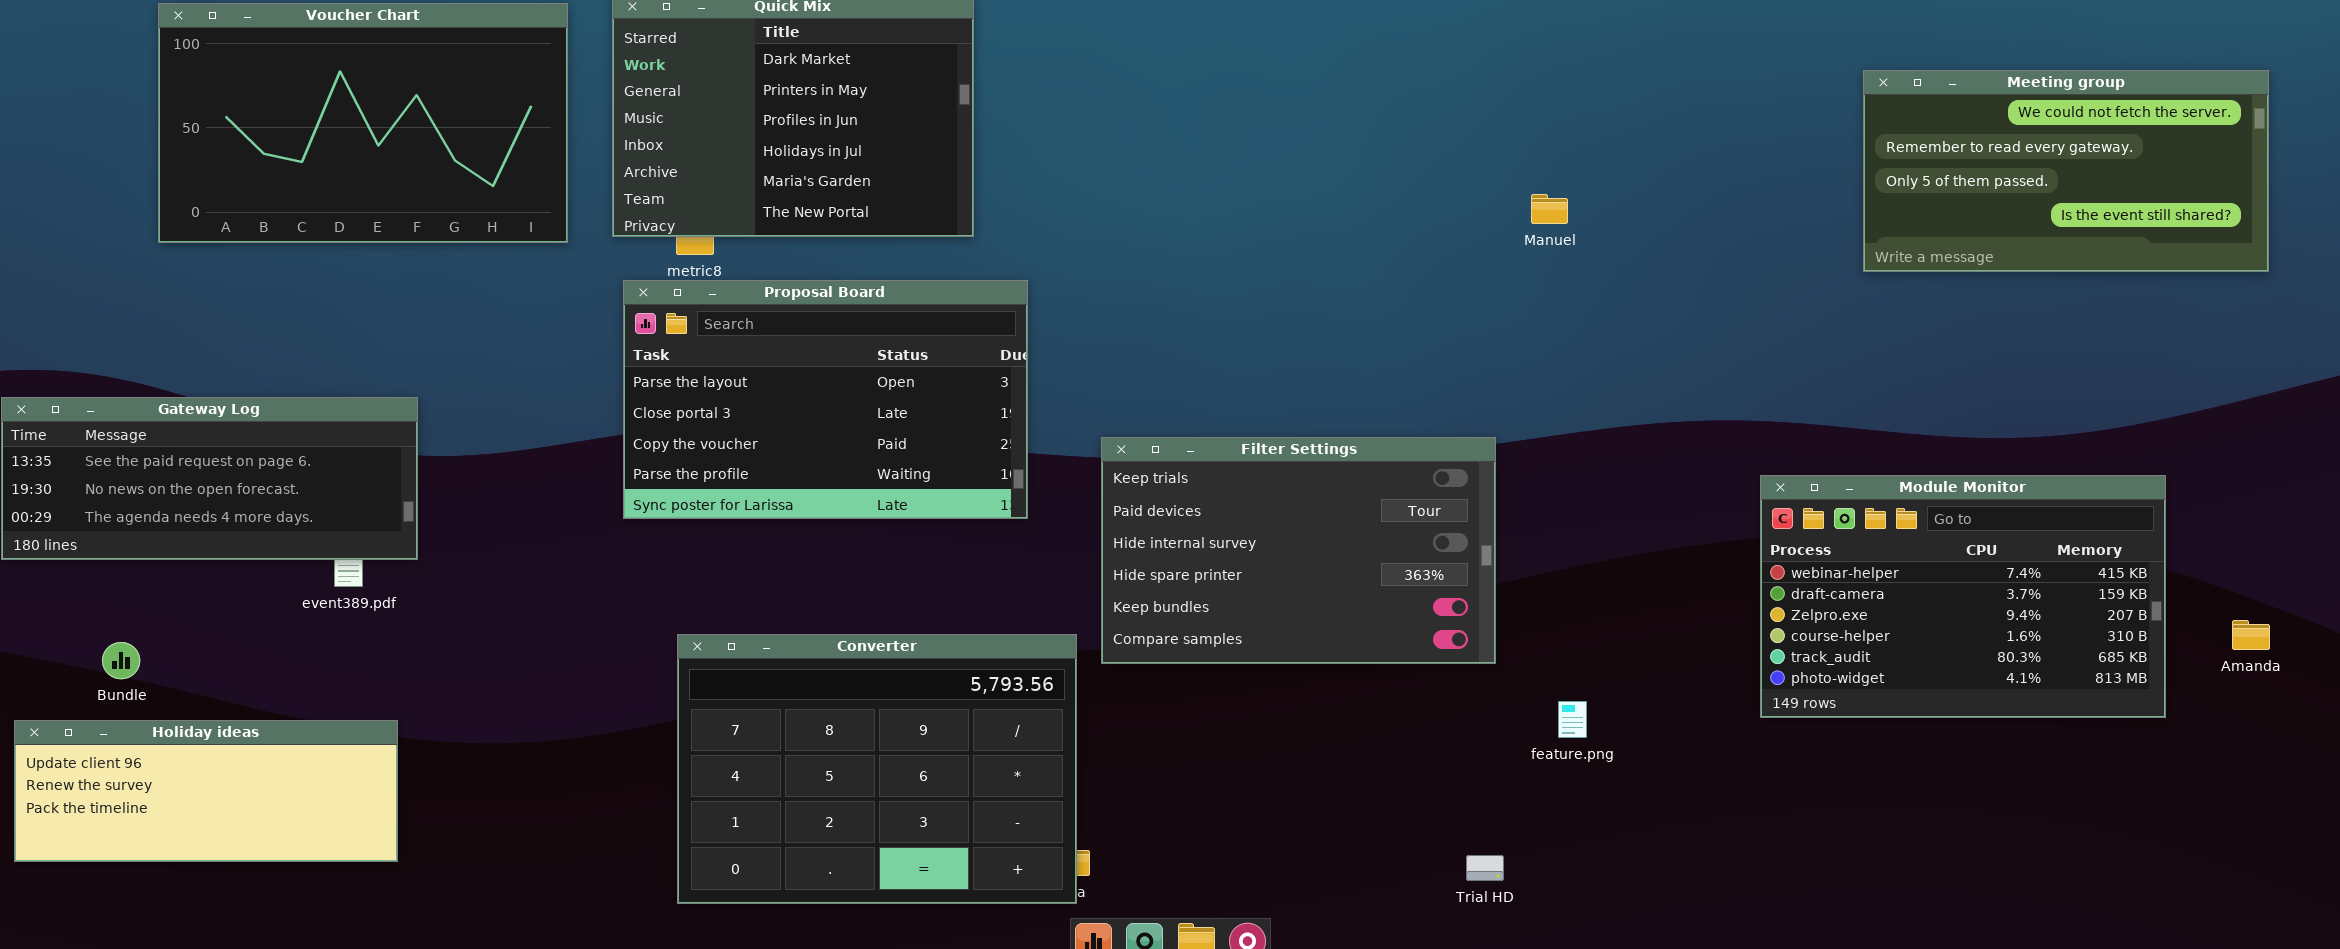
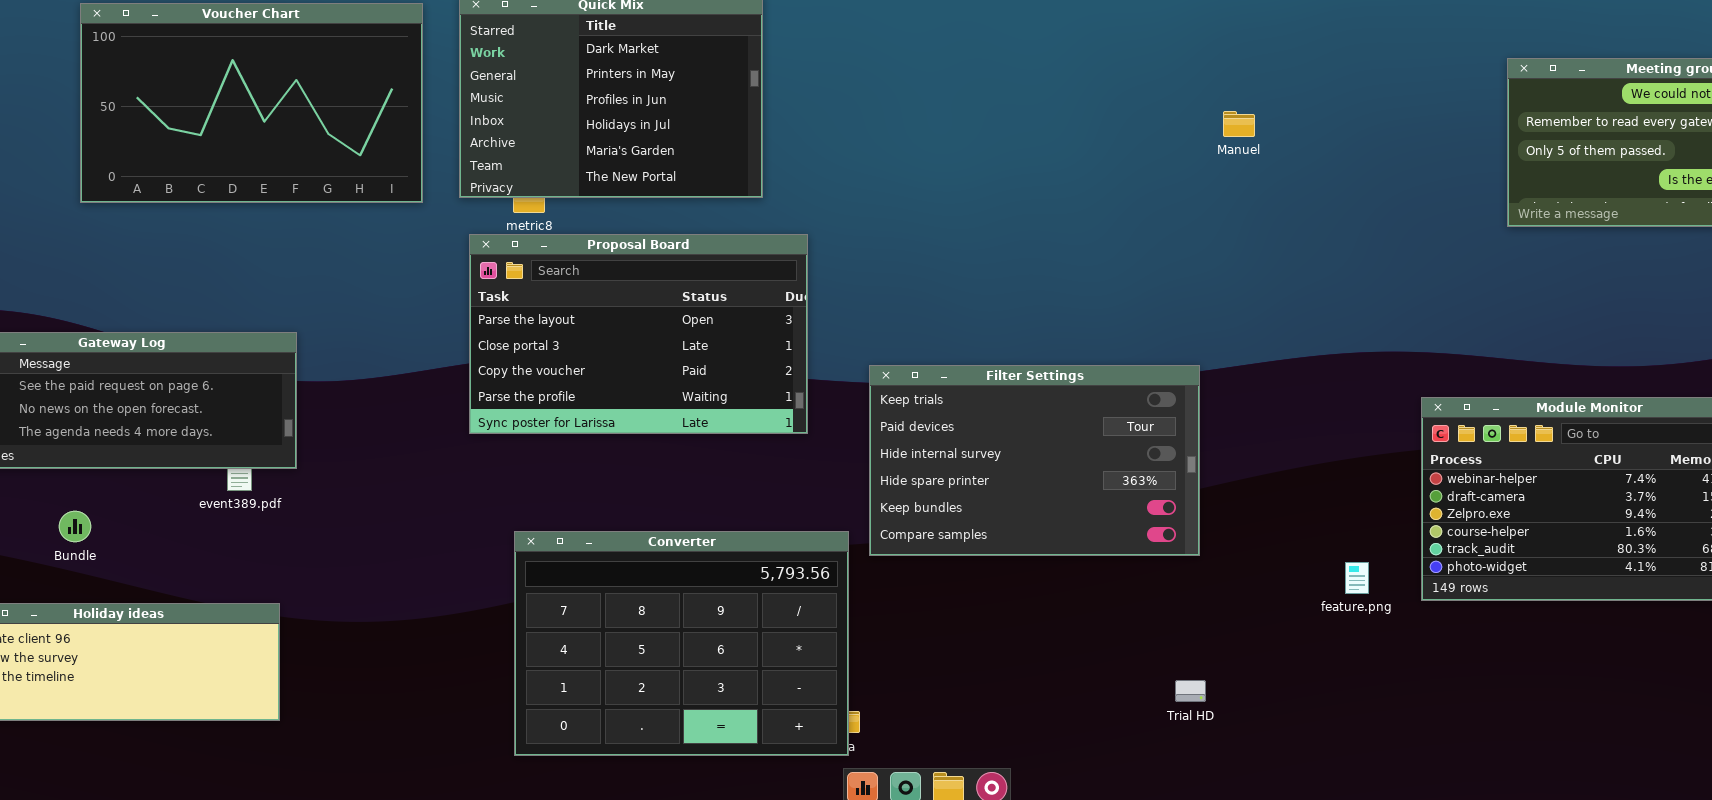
Manuel: [1531,194,1568,224] -> [1223,111,1255,137], moved
Bundle: [102,642,140,679] -> [59,511,91,542], moved
feature.png: [1558,701,1587,738] -> [1345,562,1369,594], moved
Trial HD: [1466,855,1504,881] -> [1175,680,1206,702], moved

